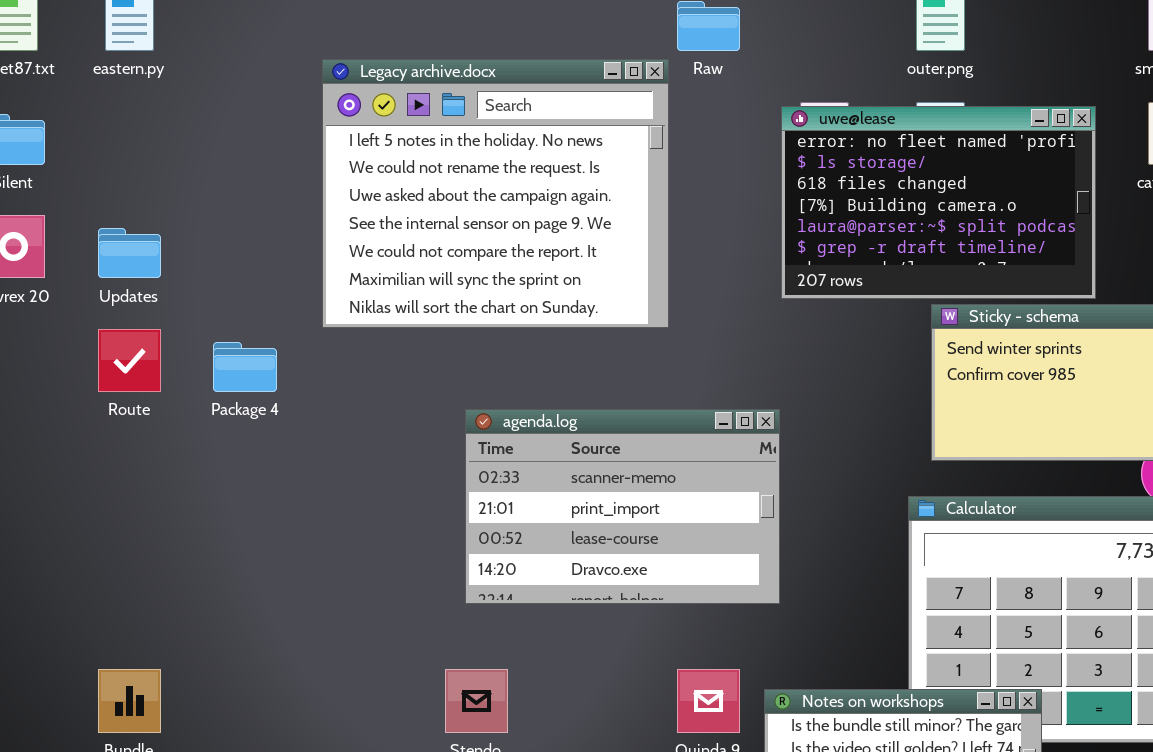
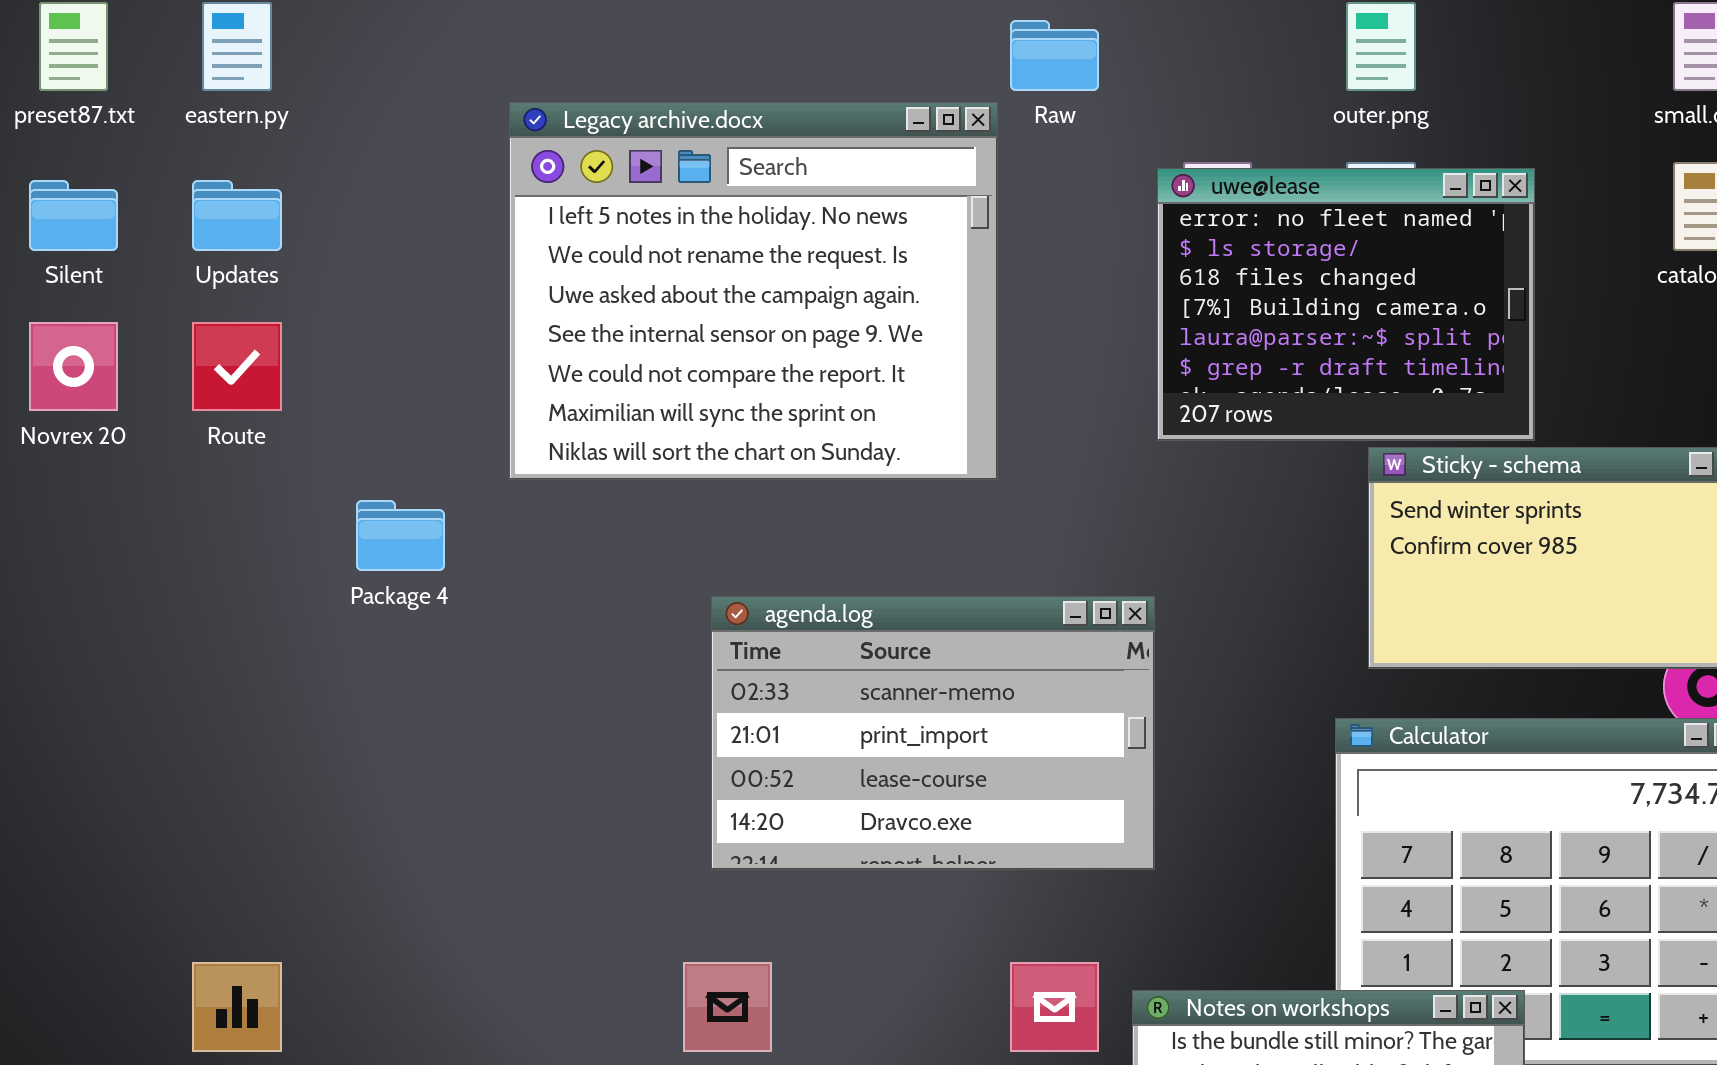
uwe@lease: [781,106,1096,299] -> [1157,168,1535,441], resized
Updates: [98,228,161,278] -> [192,180,282,251], moved
Route: [98,329,161,392] -> [192,322,282,411], moved

